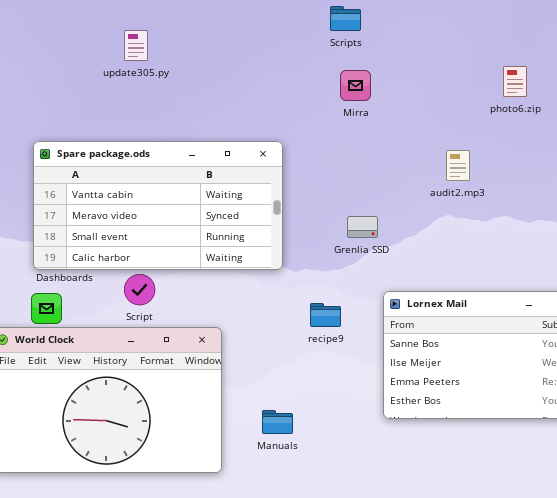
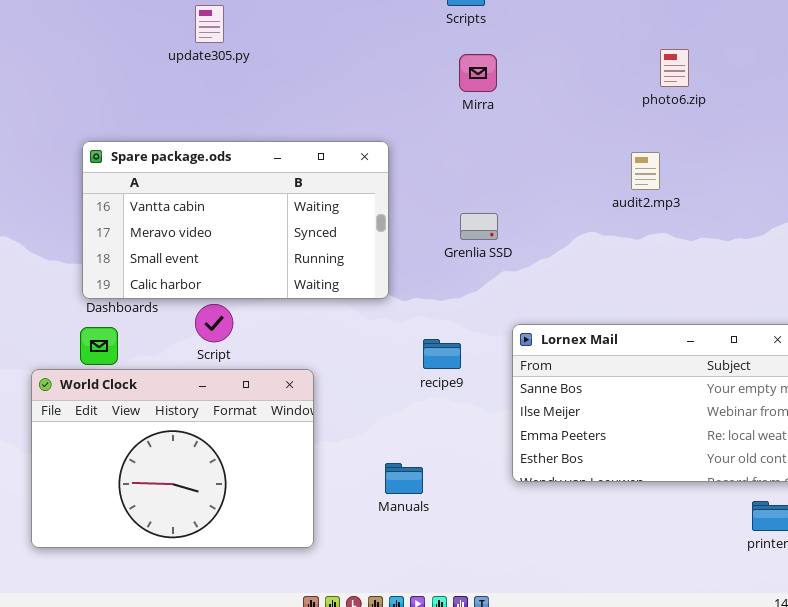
audit2.mp3: [446,150,470,181] -> [631,152,660,190], moved
Grenlia SSD: [347,216,378,238] -> [460,213,498,240], moved
Manuals: [262,410,293,434] -> [385,463,423,494], moved

